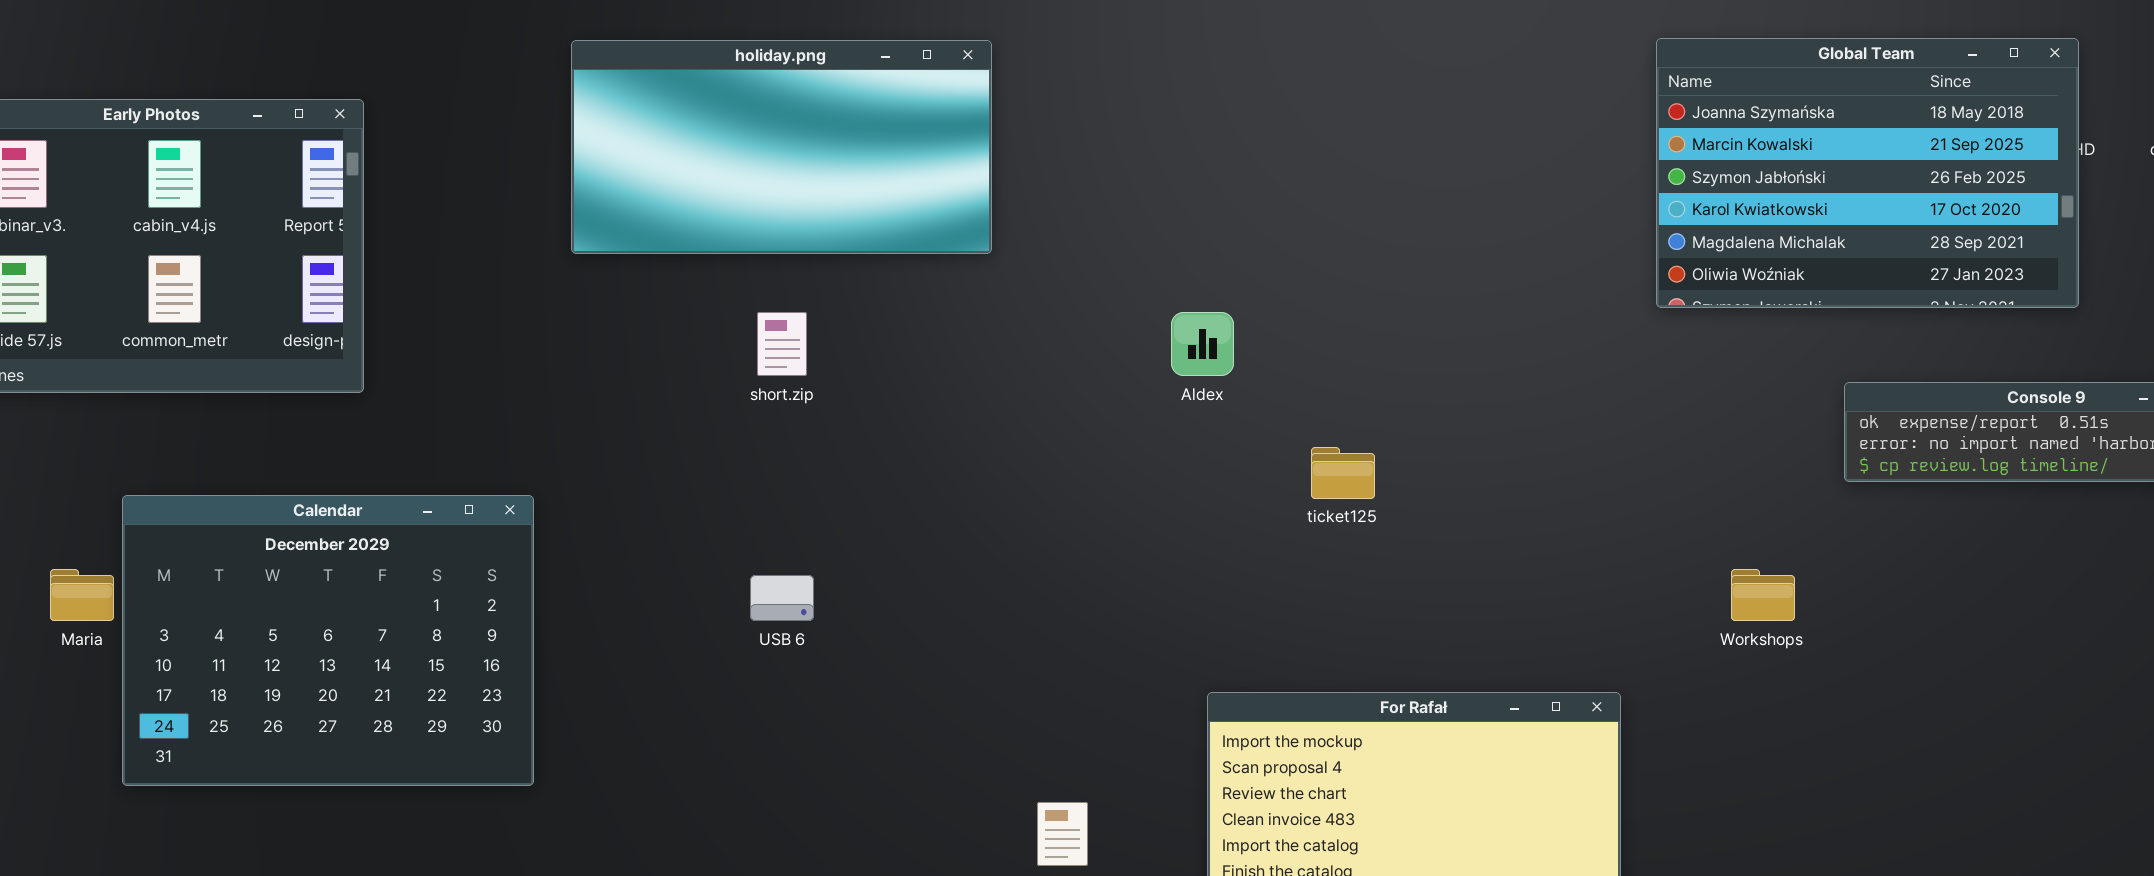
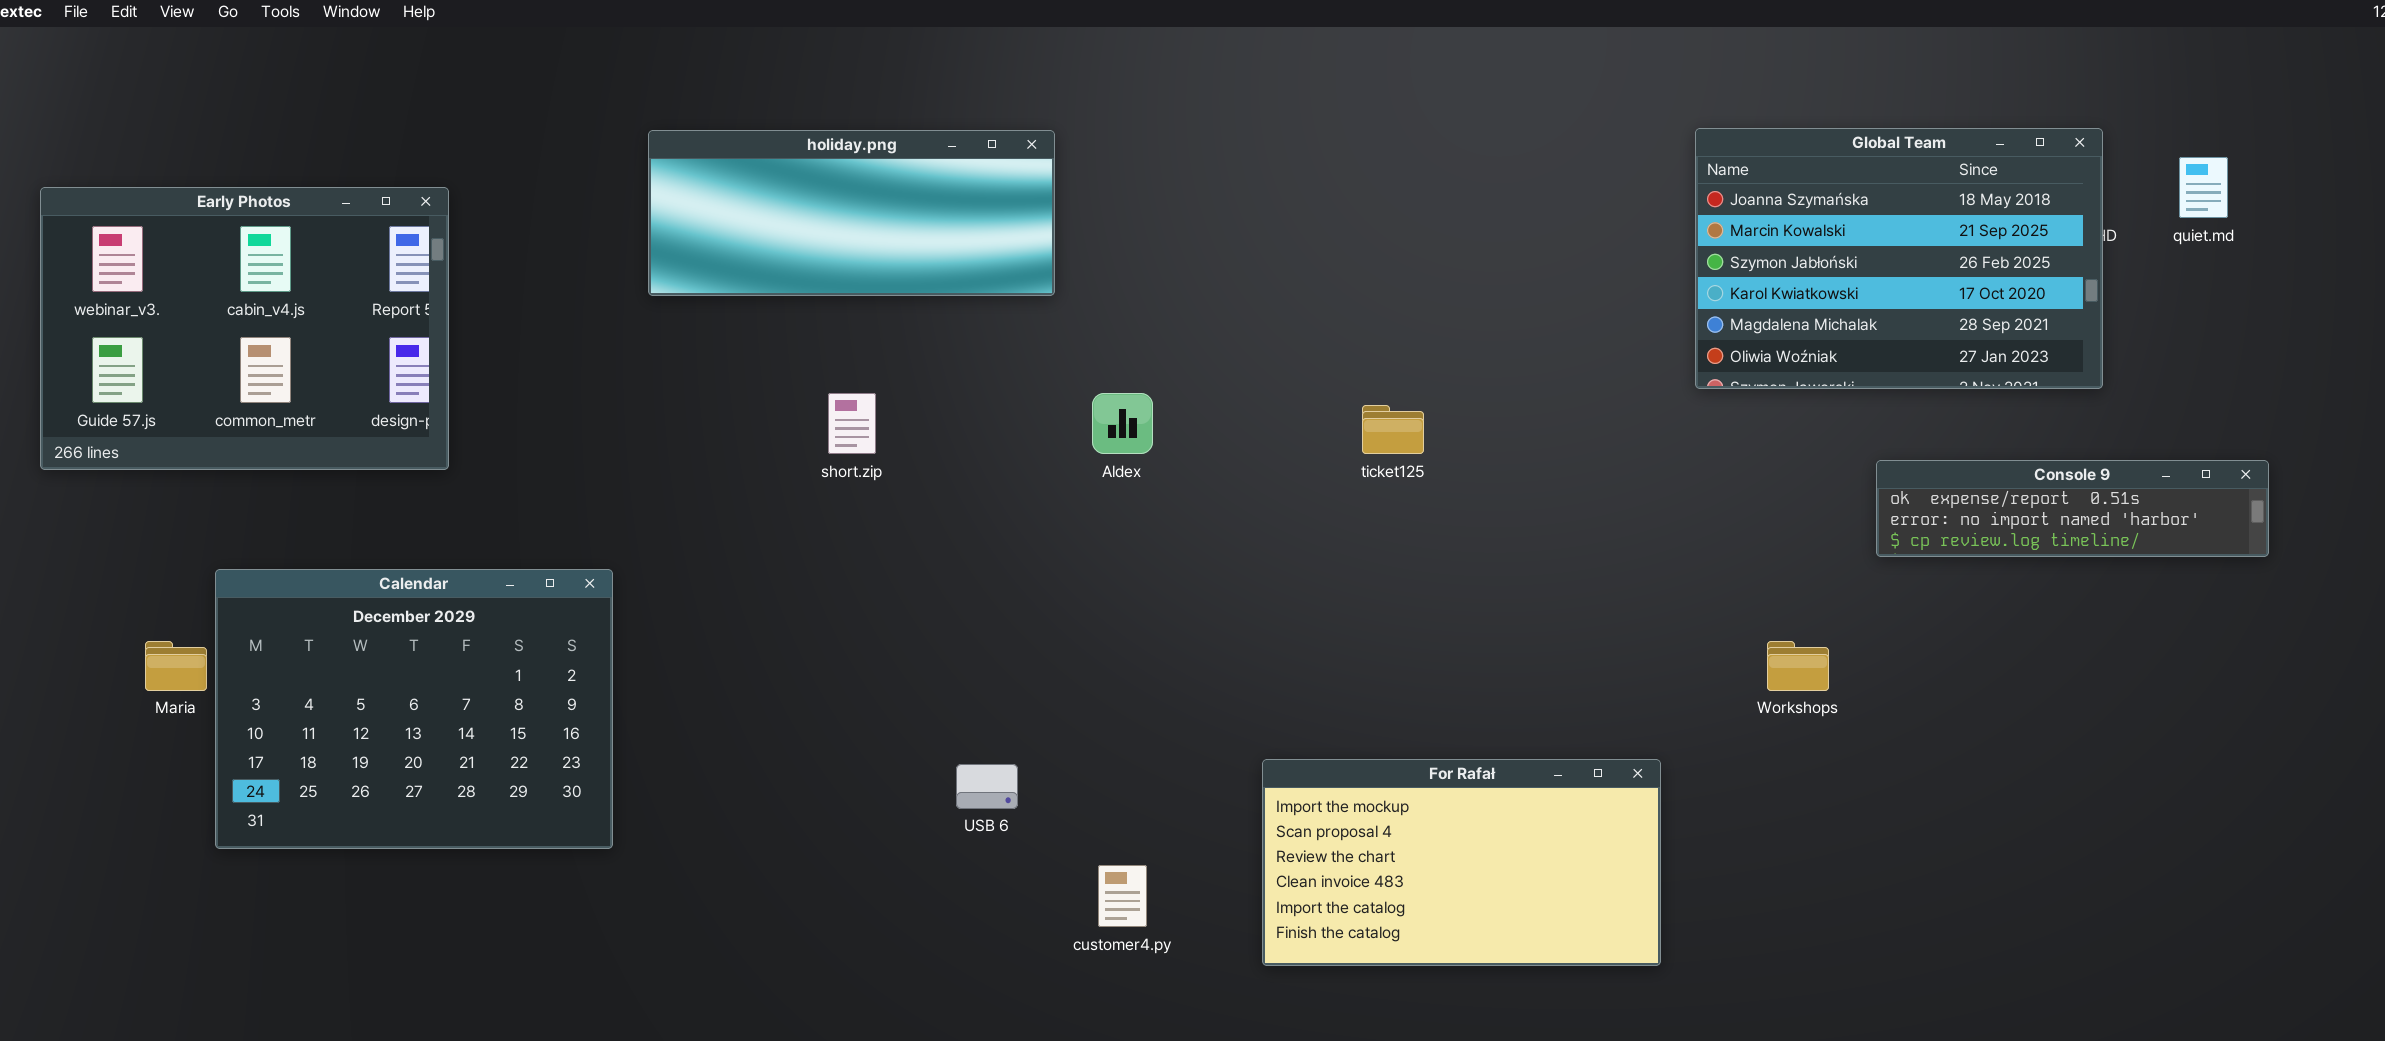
holiday.png: [571,40,992,254] -> [648,130,1055,296], resized
Aldex: [1171,312,1234,376] -> [1092,393,1153,454], moved
ticket125: [1311,447,1375,499] -> [1362,405,1424,454], moved
USB 6: [750,575,814,621] -> [956,764,1018,809], moved

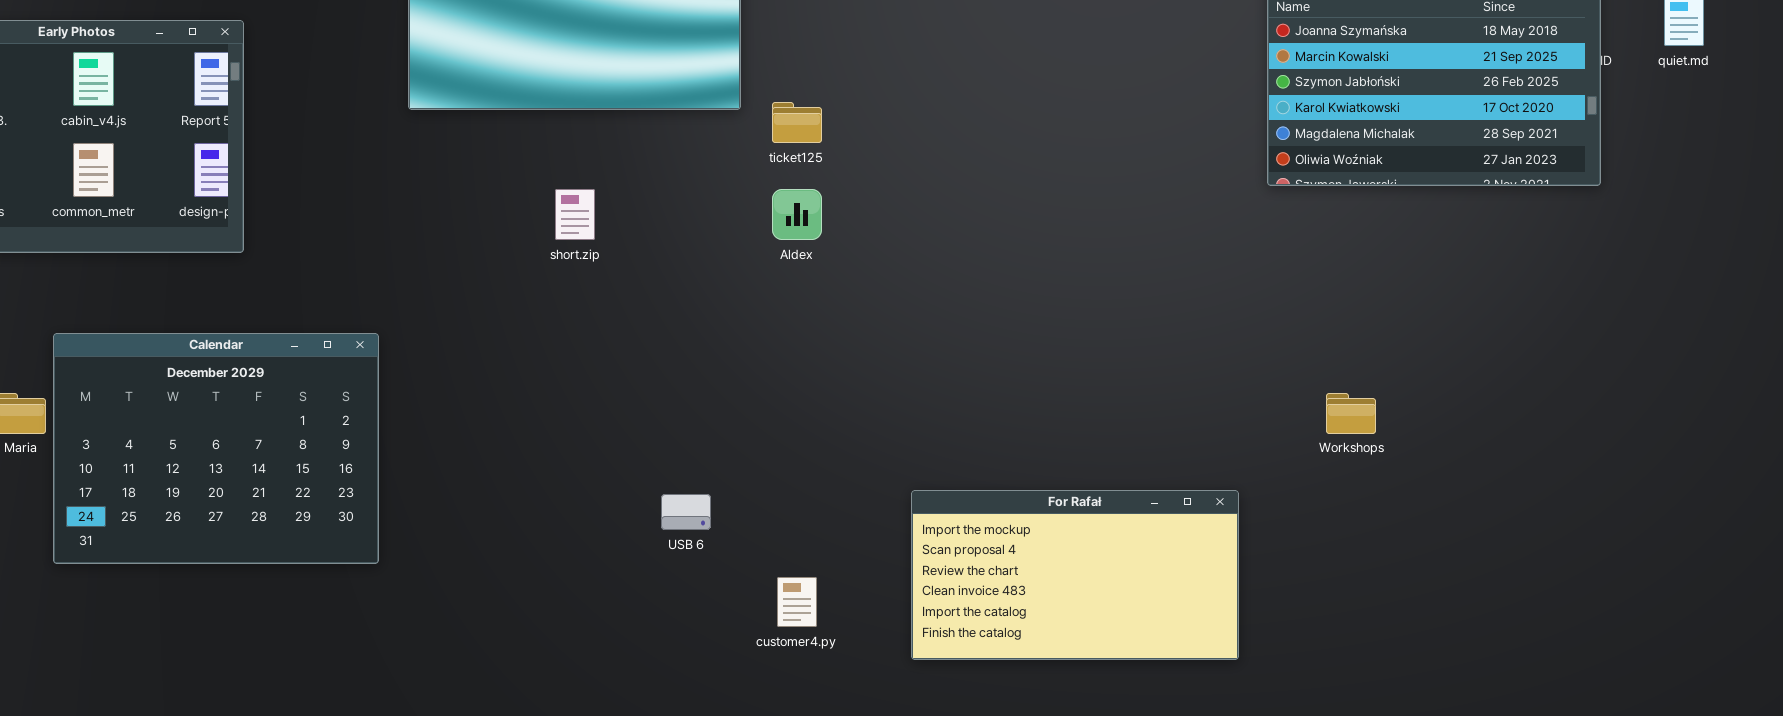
ticket125: [1362,405,1424,454] -> [772,102,822,143], moved
Console 9: [1876,460,2269,557] -> none, closed

